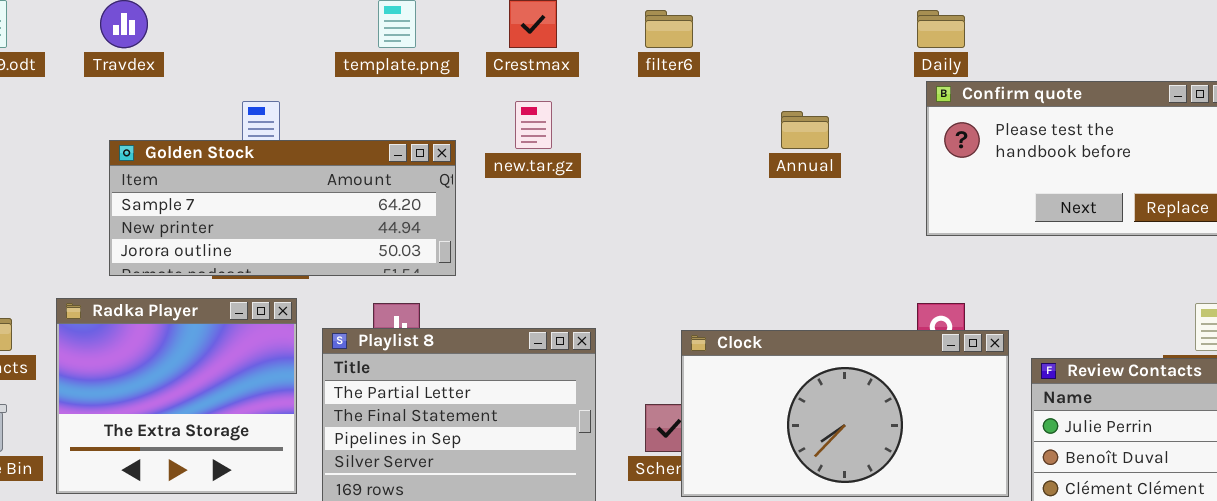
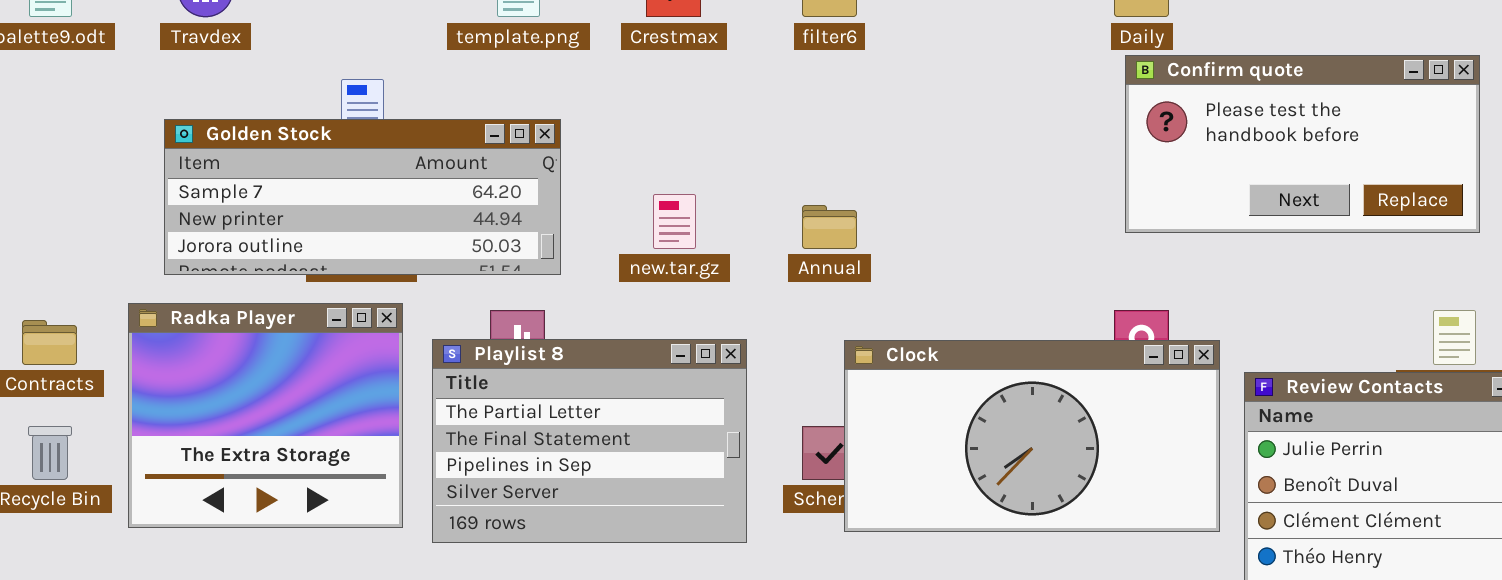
new.tar.gz: [515,101,552,149] -> [653,194,696,249], moved
Annual: [781,111,829,149] -> [802,205,857,249], moved
Golden Stock: [109,140,456,276] -> [164,119,561,275], moved

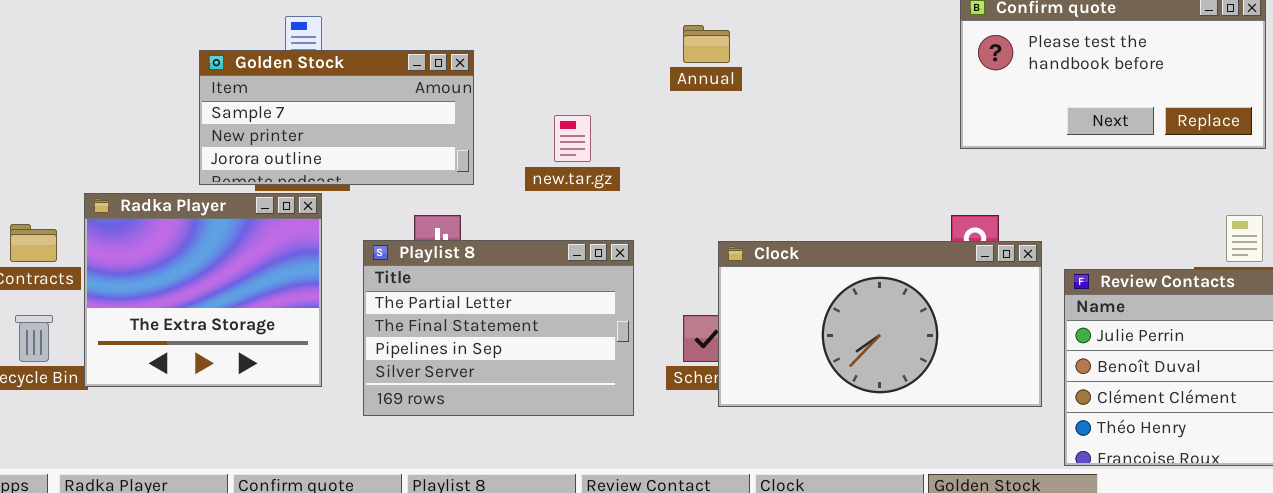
Golden Stock: [164,119,561,275] -> [199,50,474,185], resized
Annual: [802,205,857,249] -> [683,25,730,63], moved
Radka Player: [128,303,403,528] -> [84,193,322,387], moved

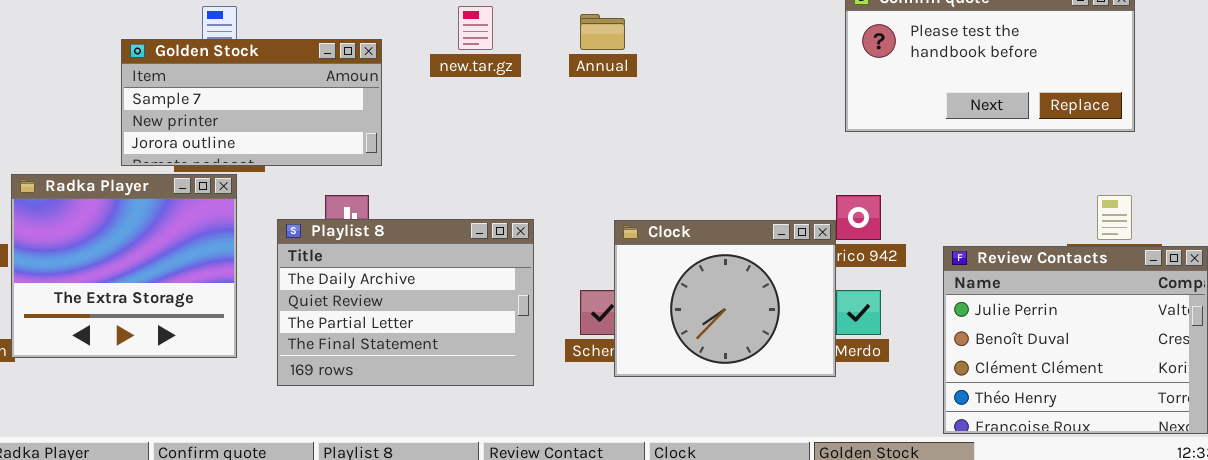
new.tar.gz: [554,115,591,162] -> [458,6,493,50], moved
Playlist 8: [363,240,634,416] -> [277,219,534,386], scrolled up 2 rows
Clock: [718,241,1042,407] -> [614,220,836,377], resized

